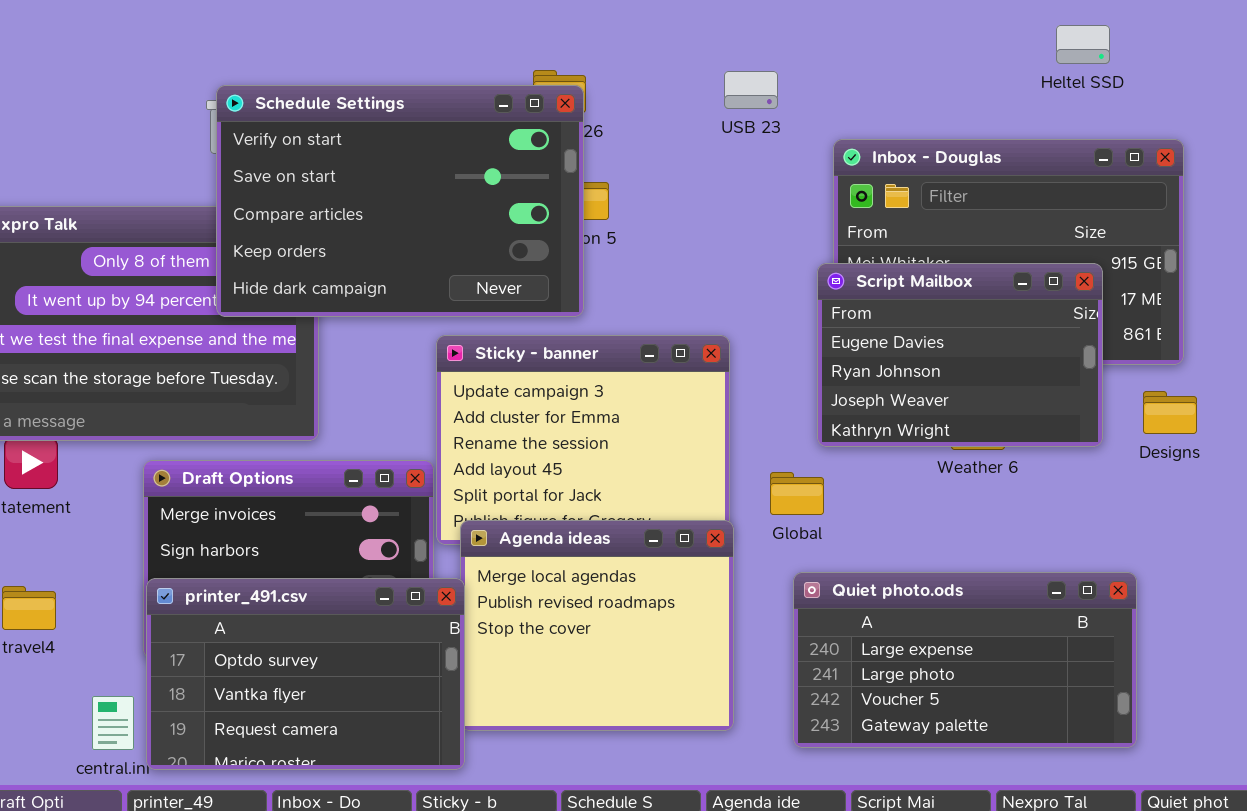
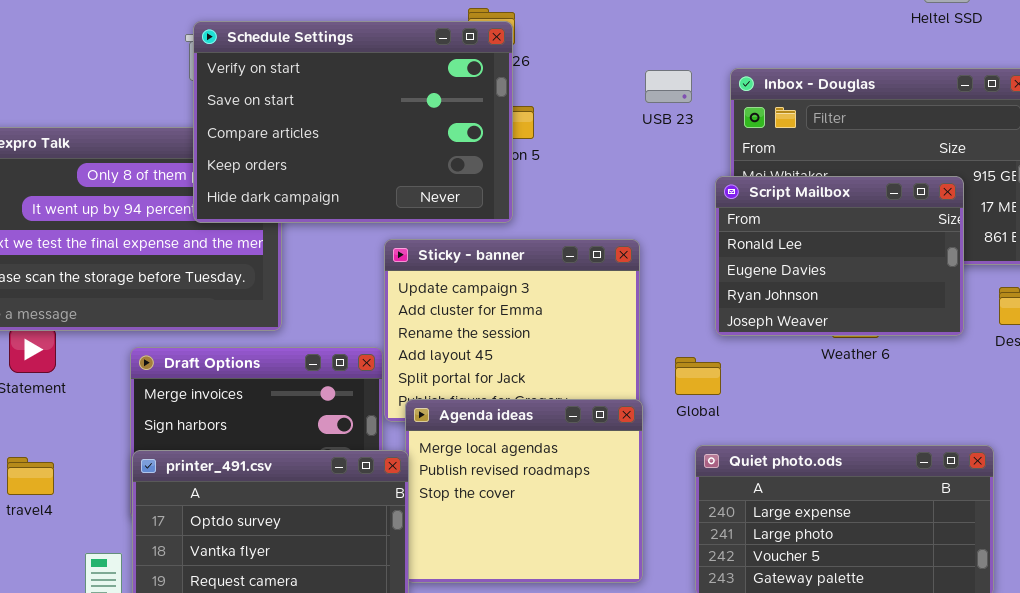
USB 23: [724,71,778,109] -> [645,70,692,103], moved
Script Mailbox: [817,263,1103,447] -> [715,176,964,336], scrolled up 1 row

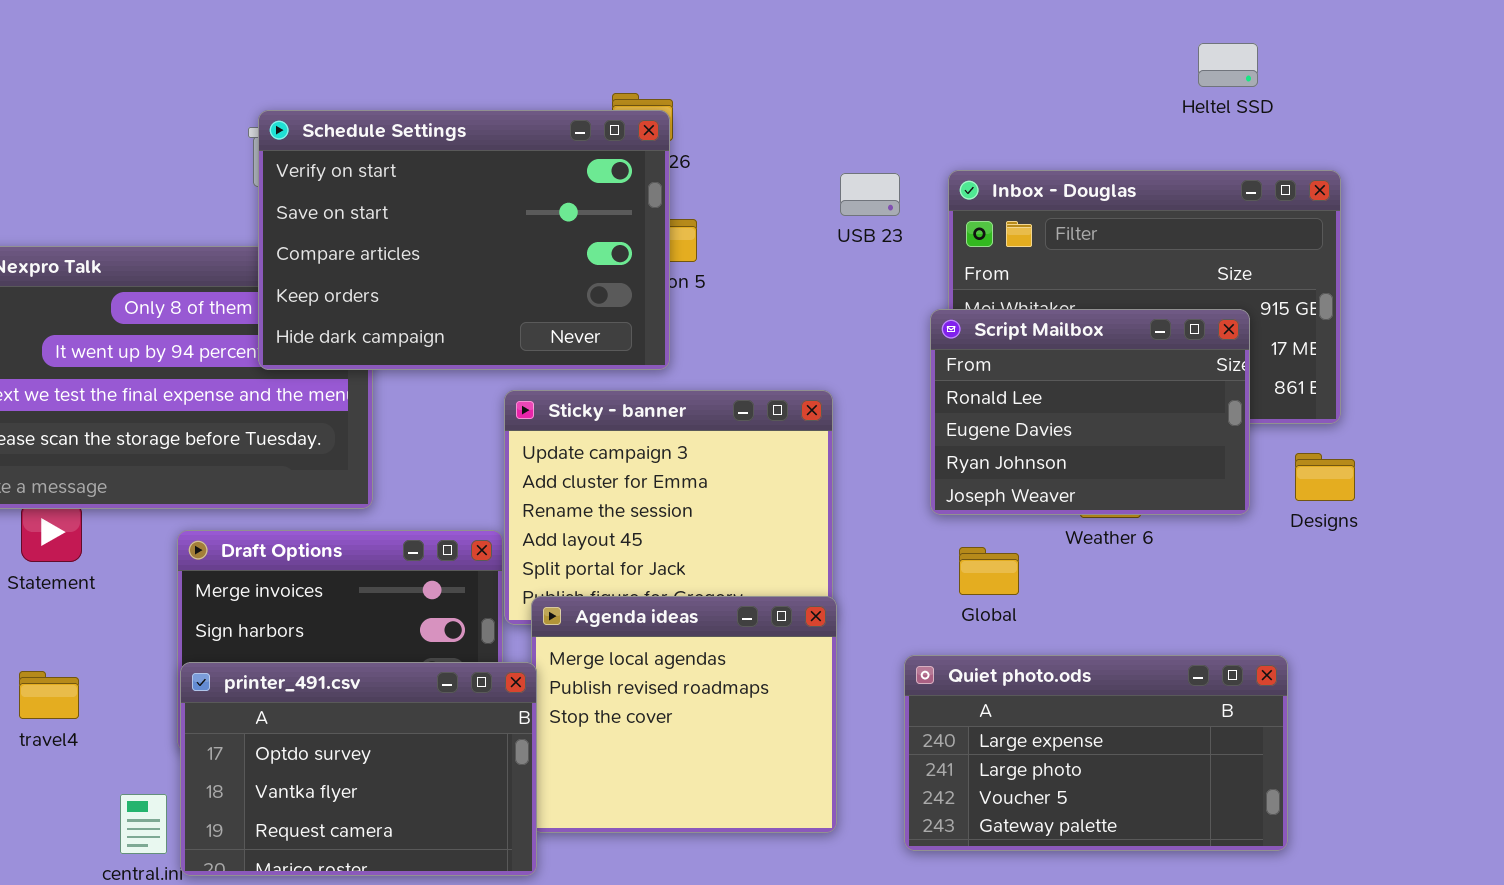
Global: [675,357,721,395] -> [959,547,1019,595], moved

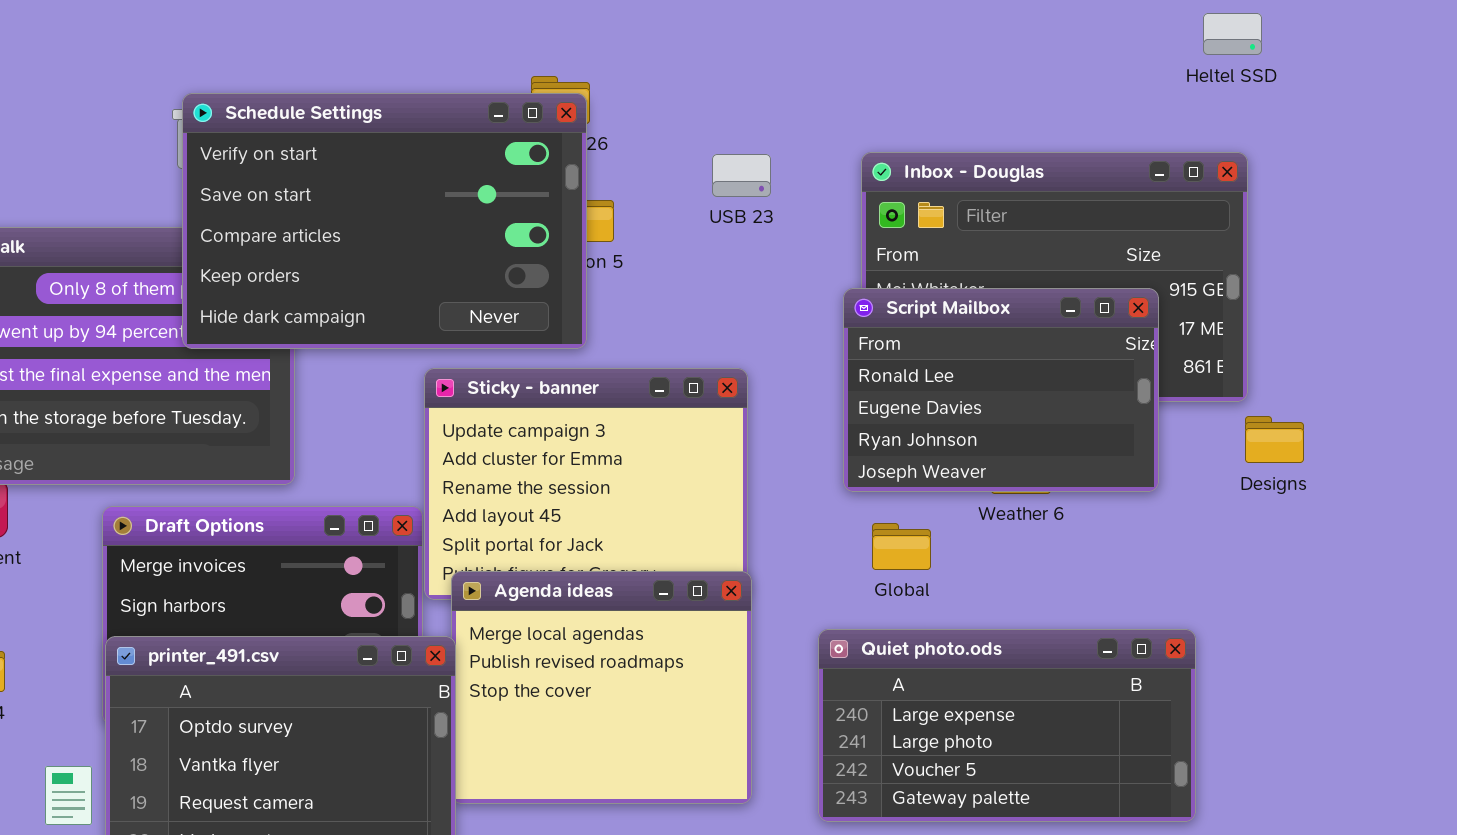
Heltel SSD: [1198,43,1258,87] -> [1203,13,1262,55], moved
USB 23: [840,173,900,216] -> [712,154,771,197], moved
Designs: [1295,453,1355,501] -> [1245,416,1304,463], moved

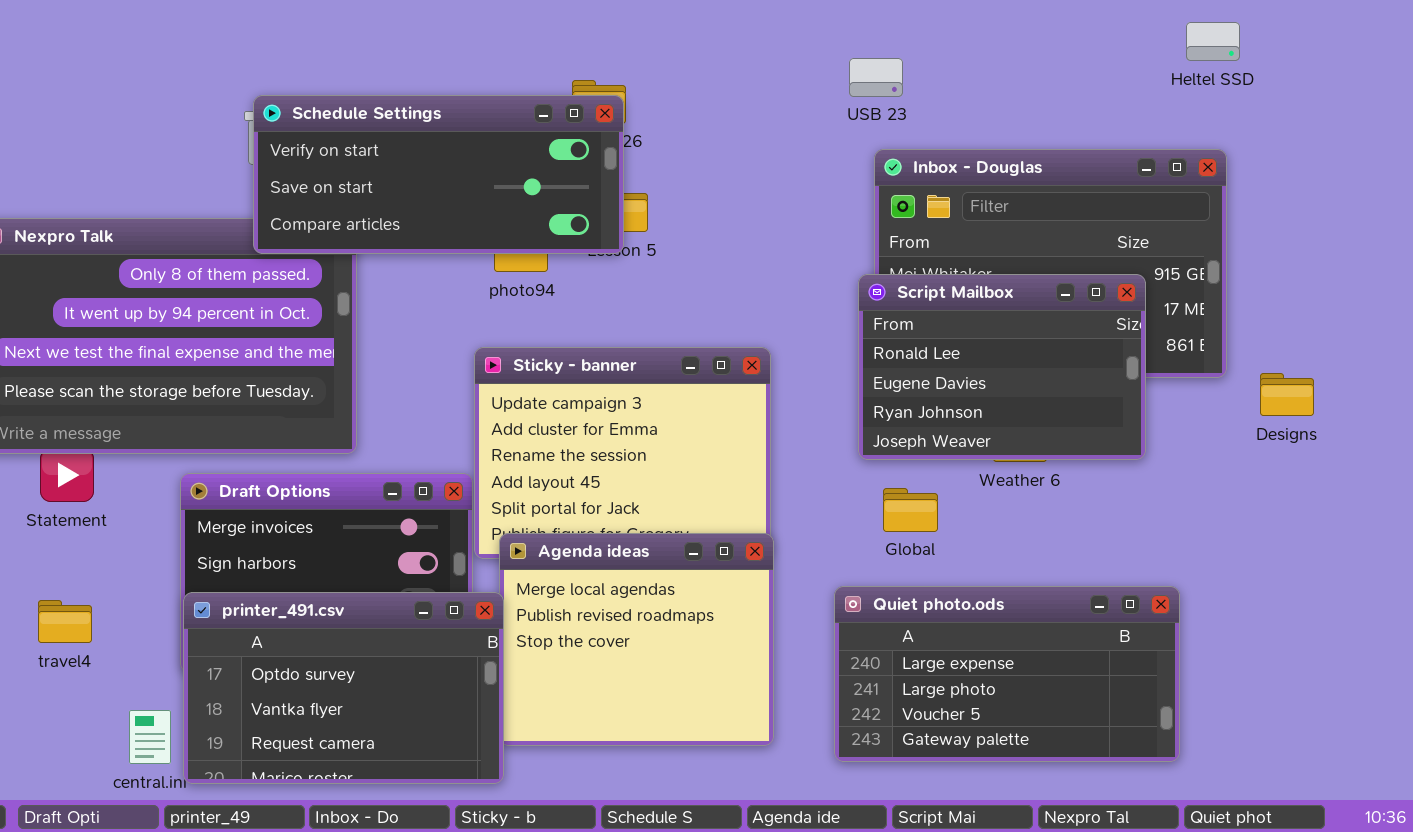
Schedule Settings: [182,93,587,349] -> [253,95,624,254], resized
USB 23: [712,154,771,197] -> [849,58,903,97], moved
Designs: [1245,416,1304,463] -> [1260,373,1314,416], moved

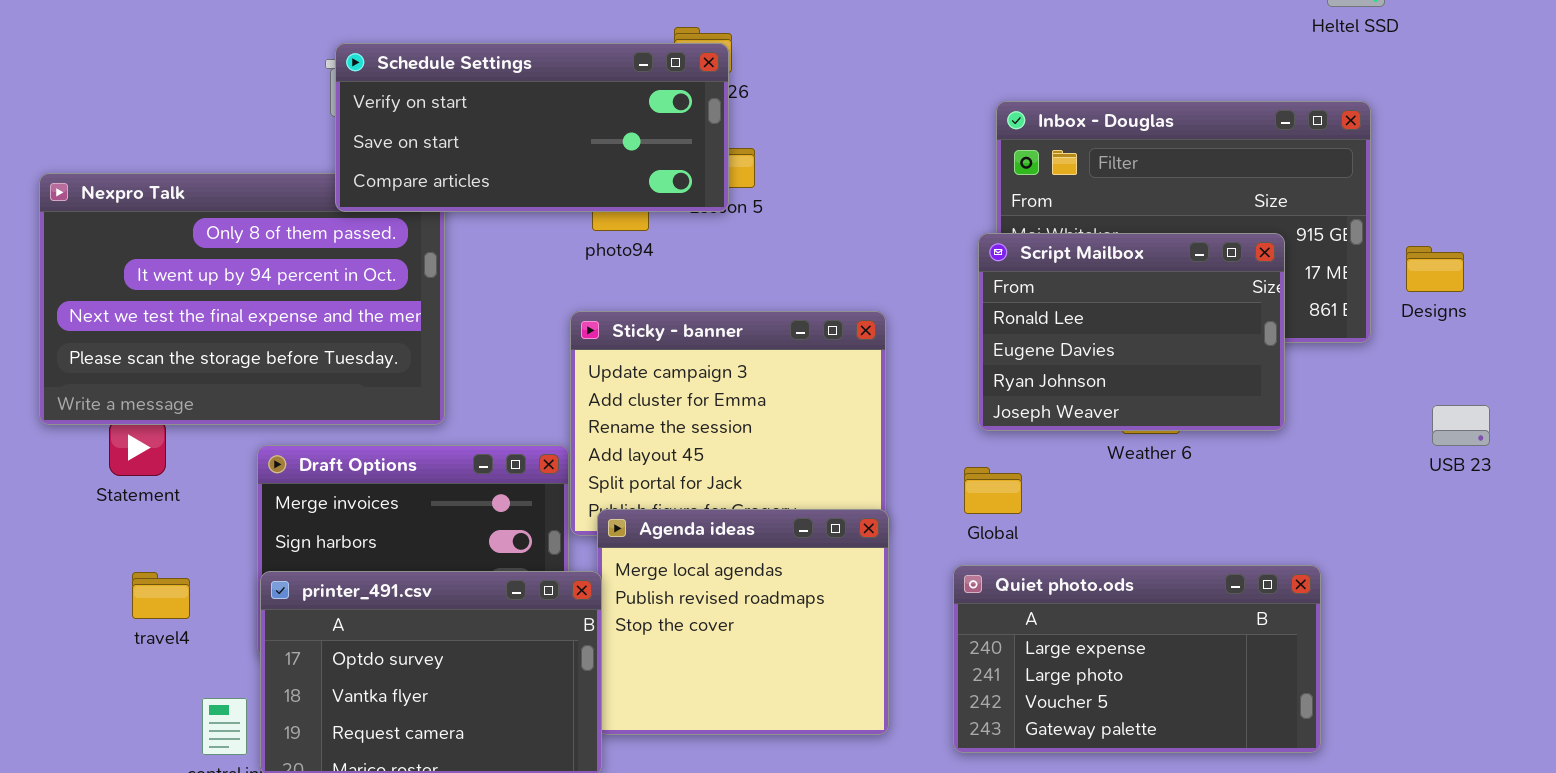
USB 23: [849,58,903,97] -> [1432,405,1490,446], moved
Designs: [1260,373,1314,416] -> [1406,246,1464,292], moved
Global: [883,488,938,532] -> [964,467,1022,514], moved
travel4: [38,600,92,643] -> [132,572,190,619], moved

